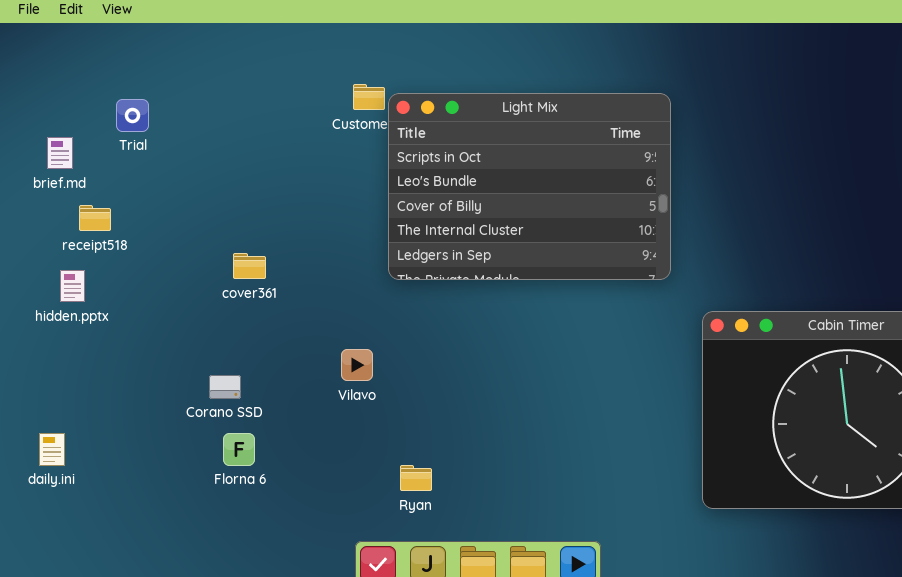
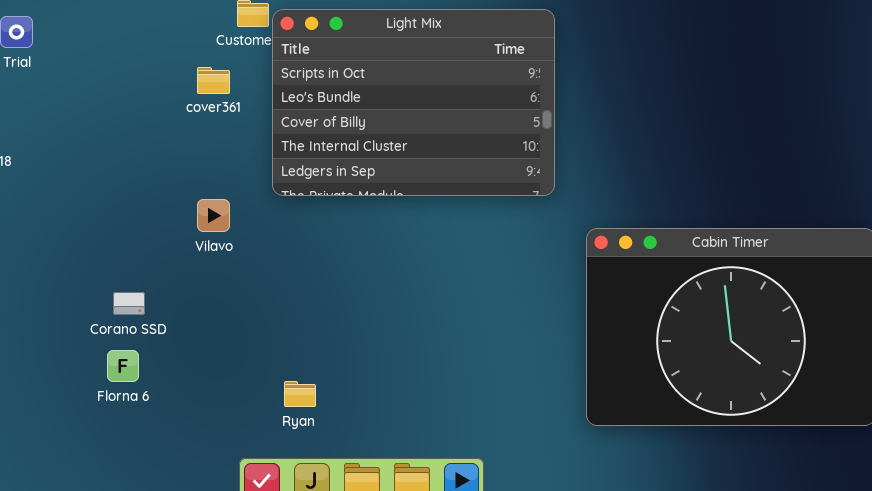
cover361: [233,253,266,279] -> [197,67,230,94], moved
Vilavo: [341,349,373,381] -> [197,199,230,232], moved
Corano SSD: [209,375,241,399] -> [113,292,145,315], moved

